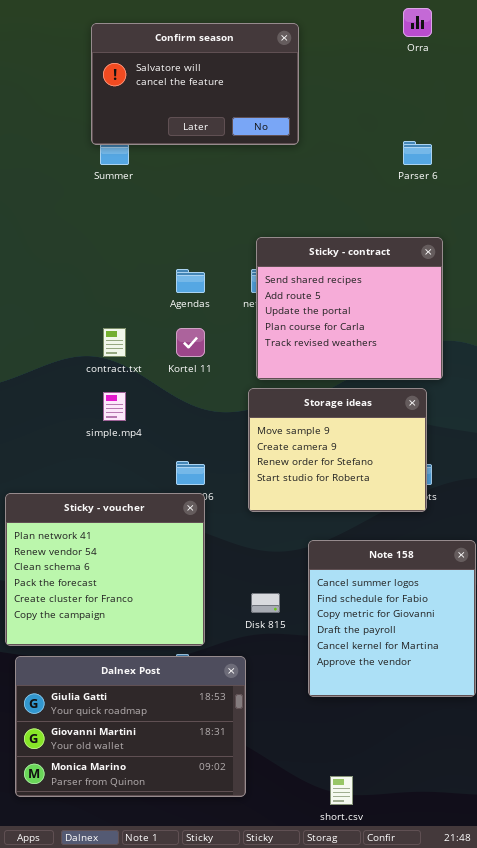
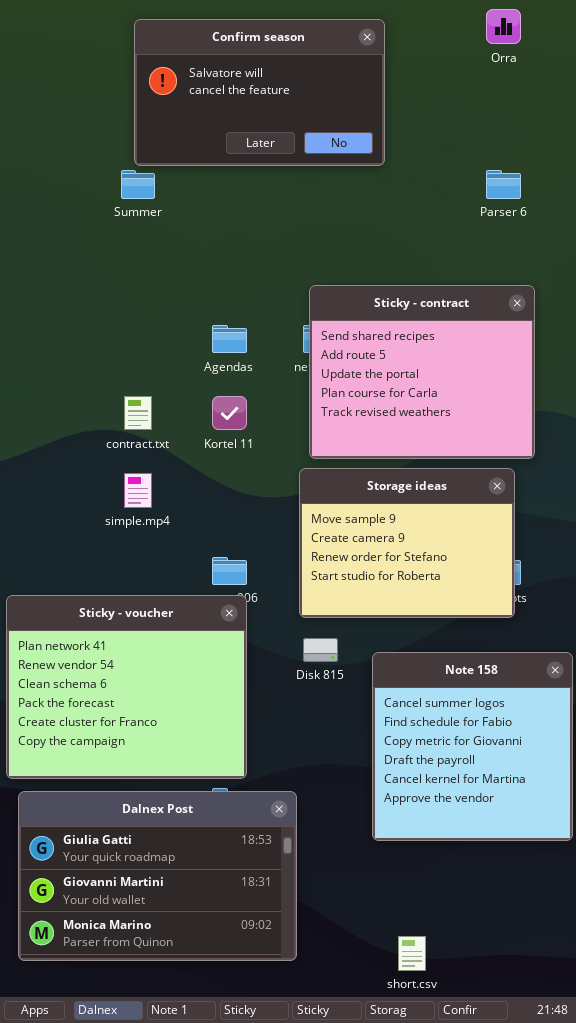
Confirm season: [91,23,299,145] -> [134,19,385,166], moved
Disk 815: [251,593,280,613] -> [303,638,338,662], moved

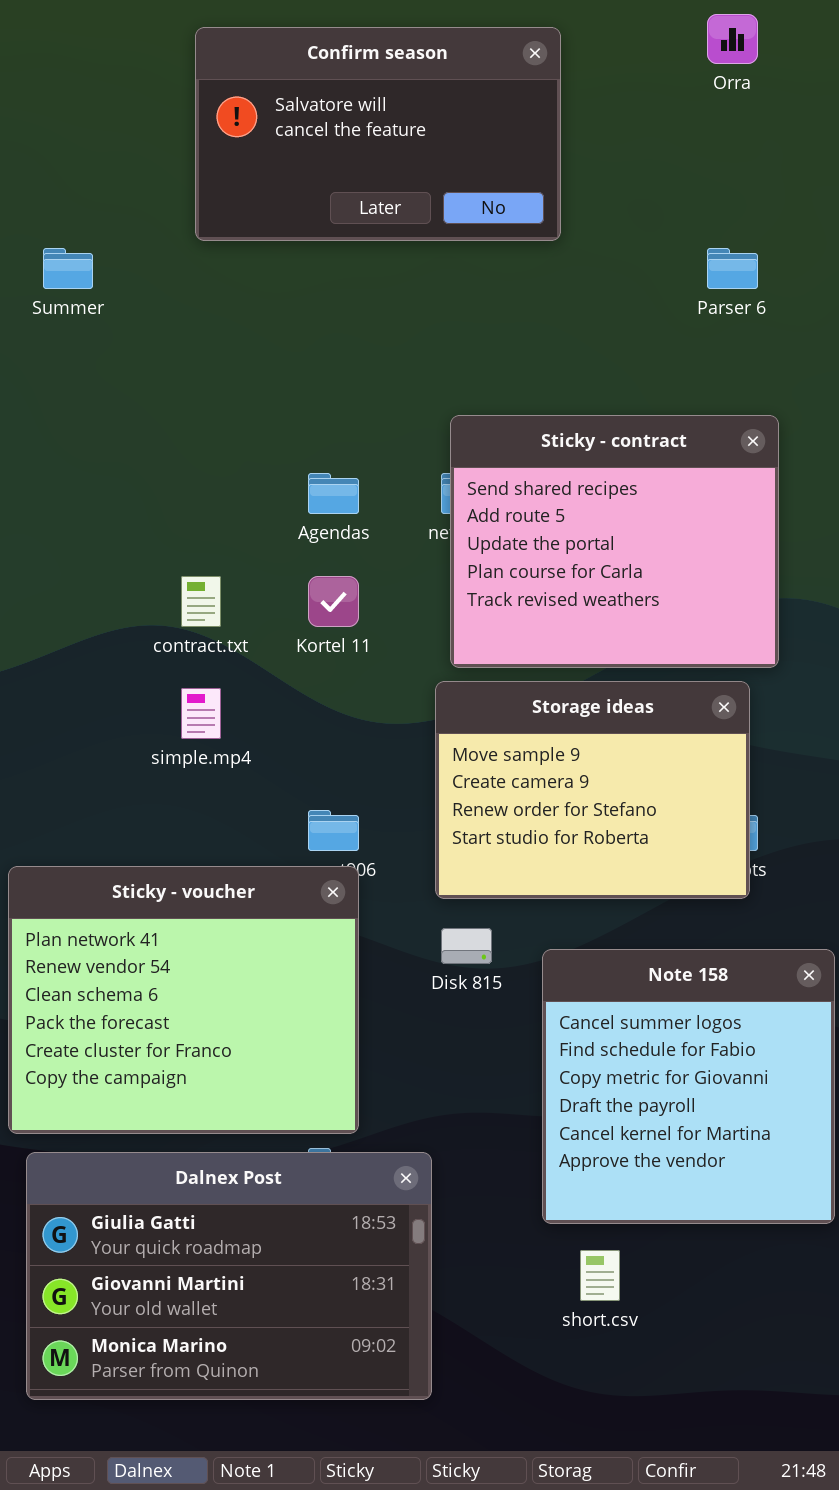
Summer: [121,170,155,199] -> [43,248,93,289], moved
short.csv: [398,936,426,971] -> [580,1250,620,1301], moved

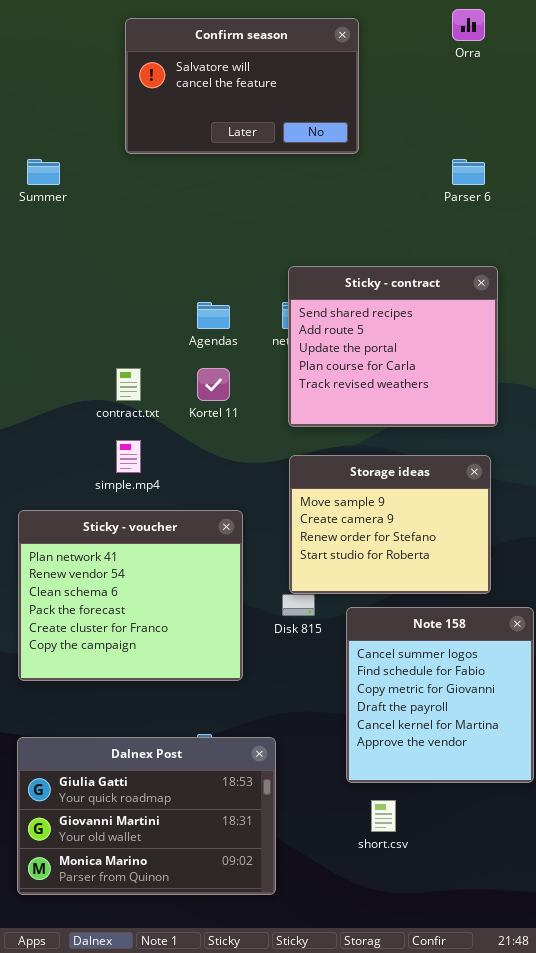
Storage ideas: [435,681,750,899] -> [289,455,491,594], moved
Sticky - voucher: [8,866,359,1134] -> [18,510,243,681], moved

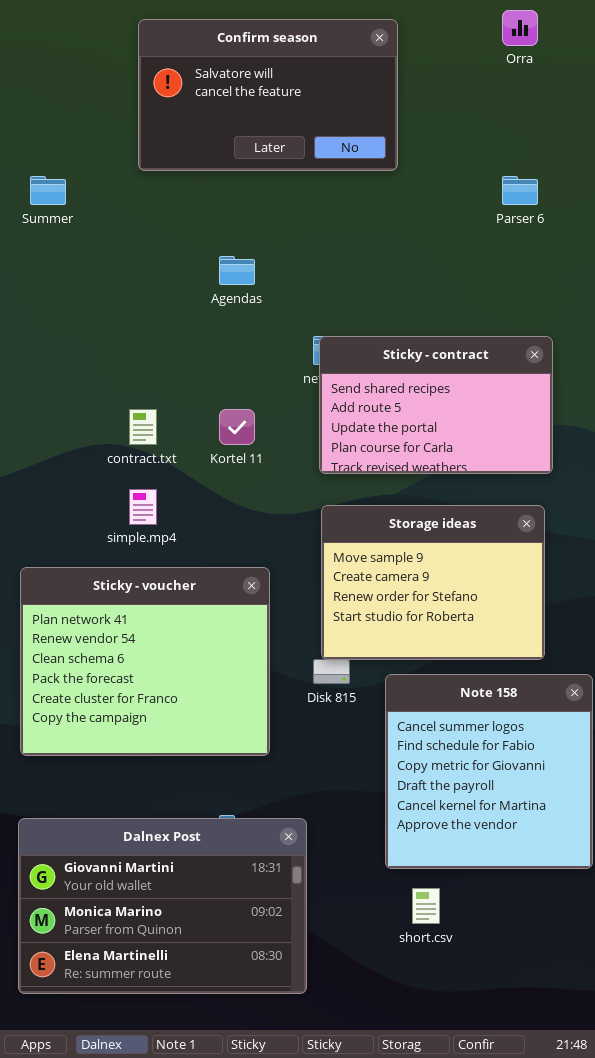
Sticky - contract: [288,266,498,427] -> [319,336,553,474], resized
Agendas: [197,302,230,329] -> [219,256,255,285], moved
Dalnex Post: [17,737,276,895] -> [18,818,307,994], scrolled down 1 row

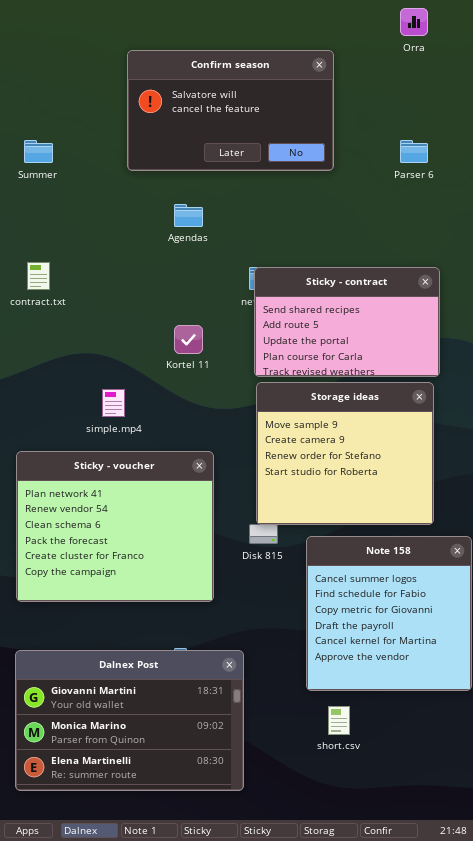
Confirm season: [138,19,398,171] -> [127,50,334,171], moved
contract.txt: [129,409,157,445] -> [27,262,50,290], moved
Storage ideas: [321,505,545,660] -> [256,382,434,525], resized

